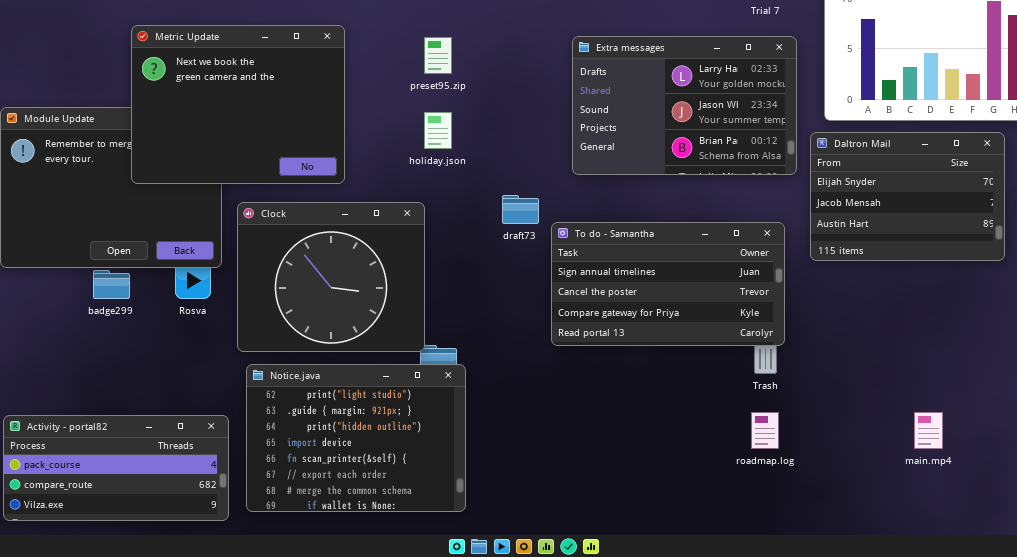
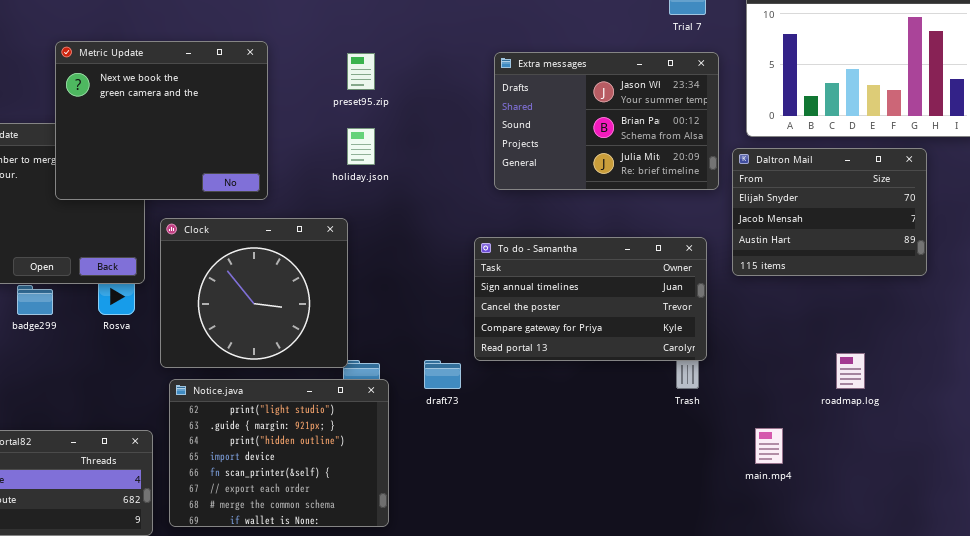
Extra messages: [572,36,797,175] -> [494,52,719,190], scrolled down 1 row
draft73: [502,195,539,224] -> [424,360,461,389], moved
roadmap.log: [751,412,779,449] -> [836,353,865,389], moved
main.mp4: [914,412,943,449] -> [755,428,783,464], moved

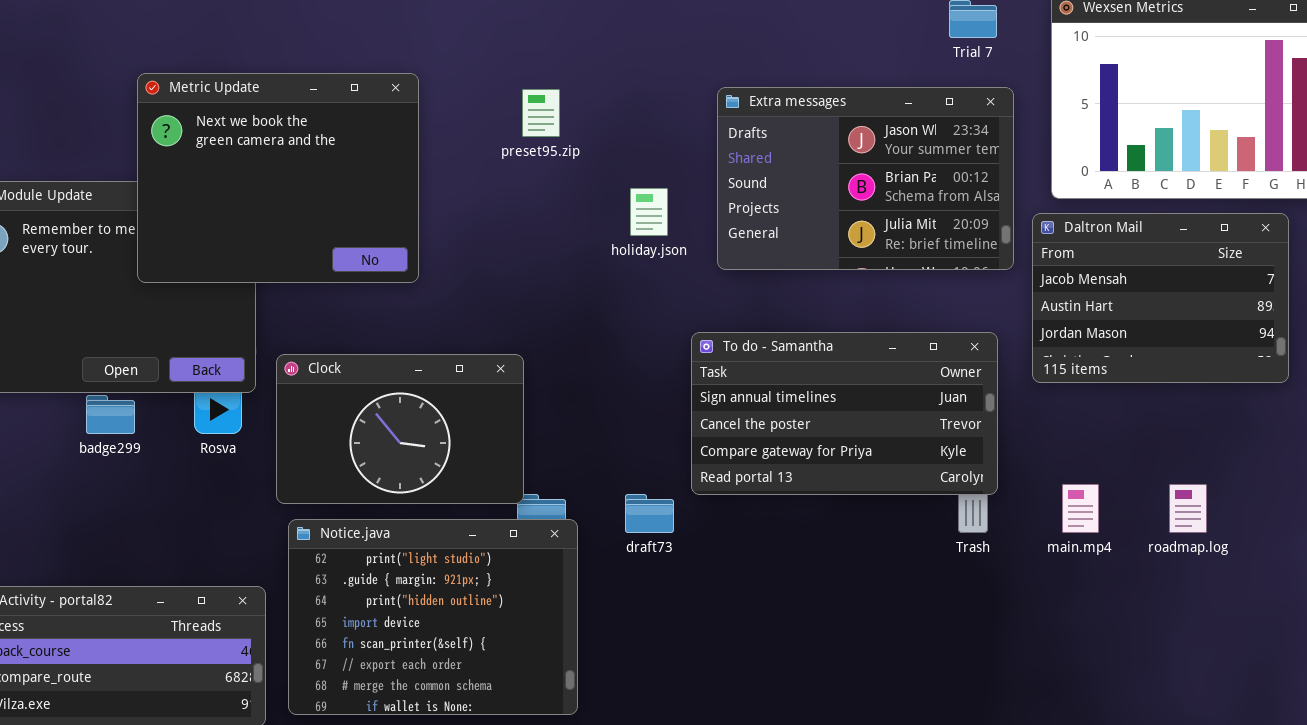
holiday.json: [347,128,375,165] -> [630,188,668,236], moved
Daltron Mail: [732,148,927,276] -> [1032,213,1289,383], scrolled down 1 row
Clock: [160,218,348,368] -> [276,354,524,504], resized
main.mp4: [755,428,783,464] -> [1062,484,1099,533], moved

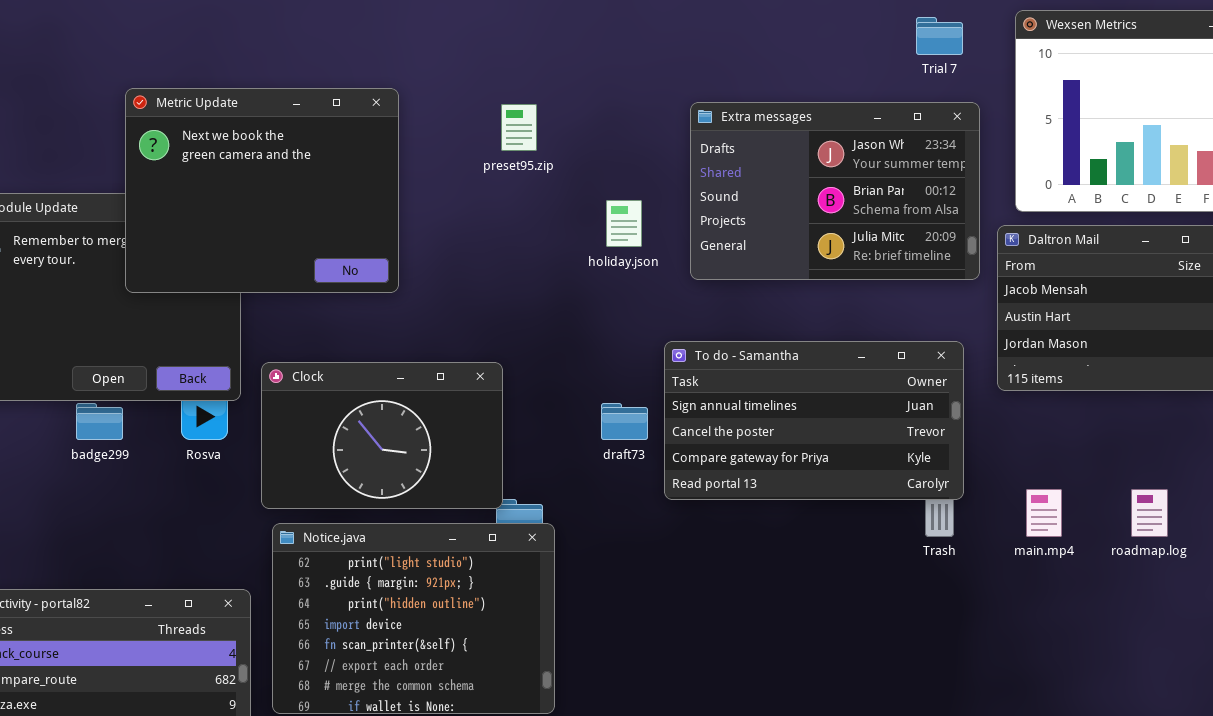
draft73: [625,494,674,533] -> [601,403,648,440], moved

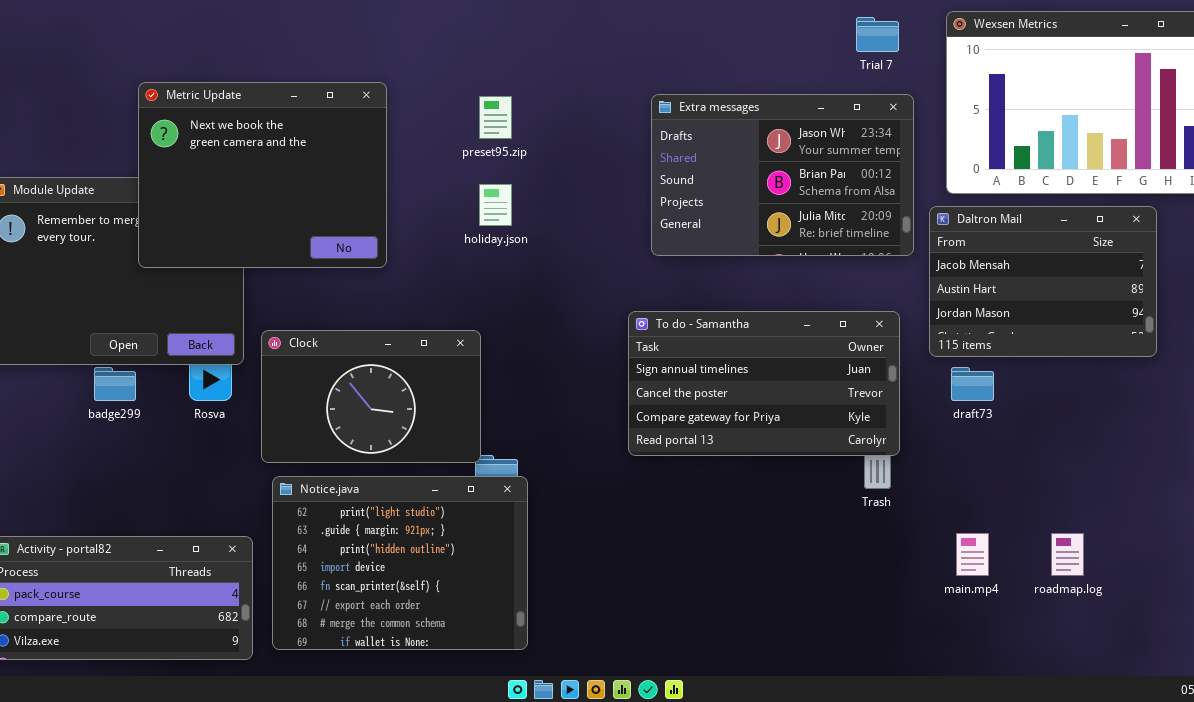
holiday.json: [606,200,642,247] -> [479,184,512,226], moved
draft73: [601,403,648,440] -> [951,367,994,401], moved
main.mp4: [1026,489,1062,537] -> [956,533,989,576], moved
roadmap.log: [1131,489,1168,537] -> [1051,533,1084,576], moved

